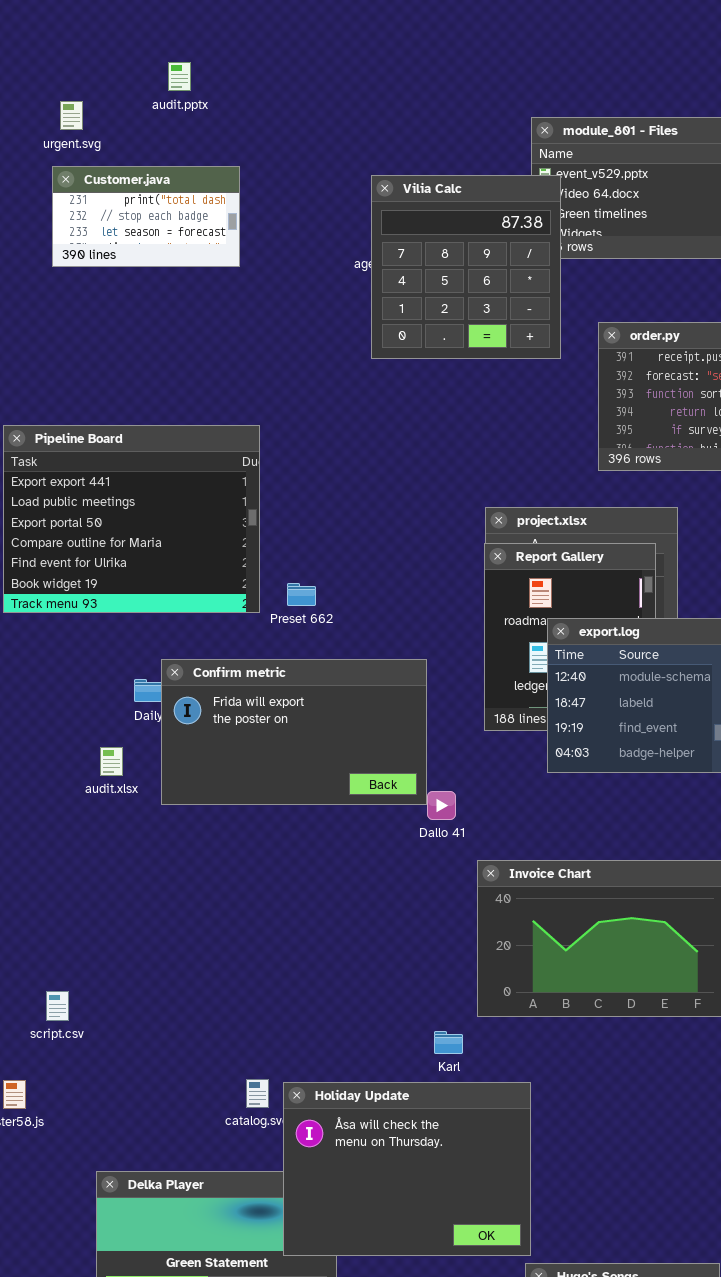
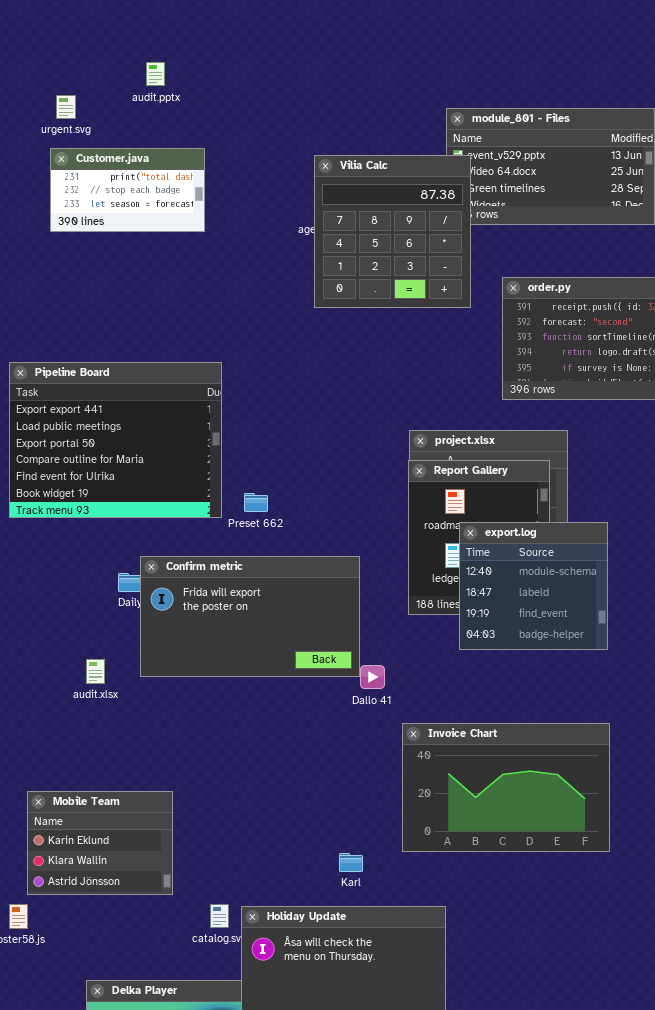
audit.xlsx: [100,747,123,776] -> [86,659,105,684], moved
Mobile Team: none -> [27,791,173,895], opened
Karl: [434,1031,463,1054] -> [339,853,363,872], moved

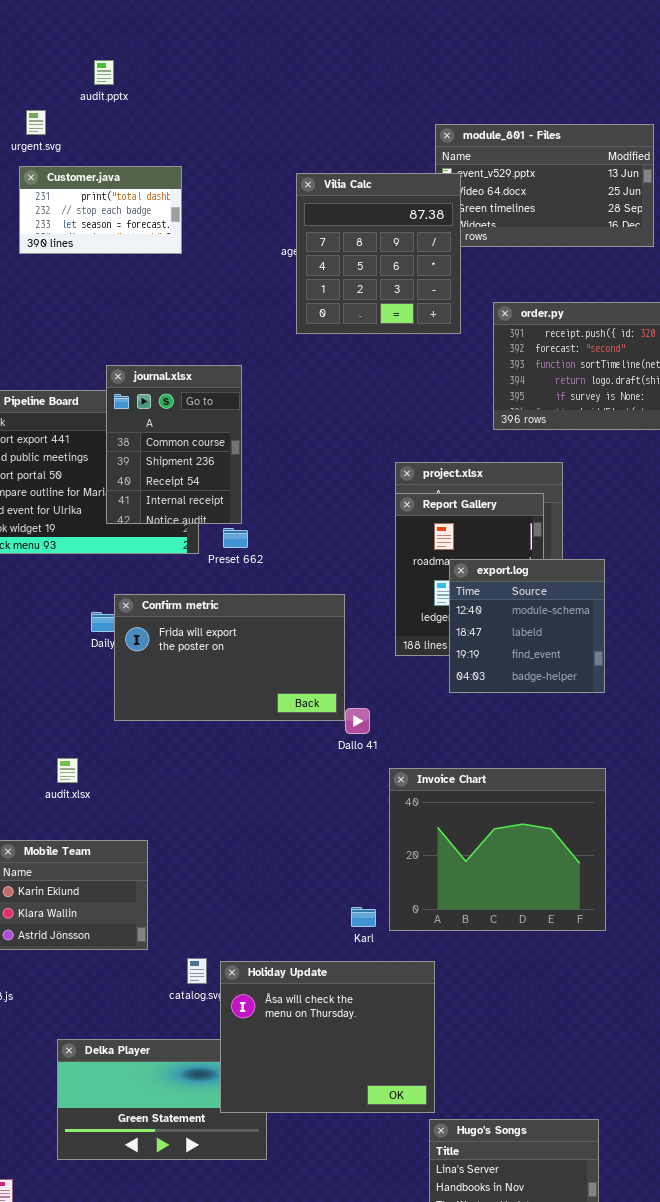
audit.pptx: [146,62,165,86] -> [94,60,114,85], moved
journal.xlsx: none -> [106,365,242,524], opened
audit.xlsx: [86,659,105,684] -> [57,758,78,783], moved
Invoice Chart: [402,723,610,852] -> [389,768,606,931], resized
Karl: [339,853,363,872] -> [351,907,376,927], moved

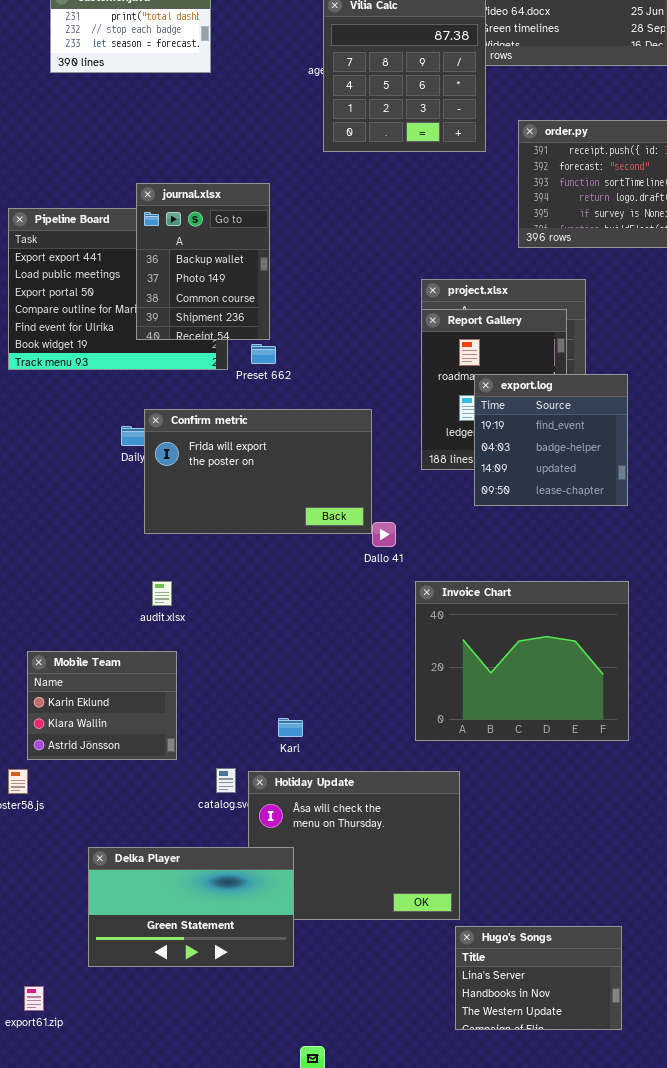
journal.xlsx: [106,365,242,524] -> [136,183,270,340], scrolled up 2 rows
export.log: [449,559,605,693] -> [474,374,628,506], scrolled down 2 rows
audit.xlsx: [57,758,78,783] -> [152,581,172,606], moved
Karl: [351,907,376,927] -> [278,718,303,737], moved
Delka Player: [57,1039,267,1160] -> [88,847,294,967], raised

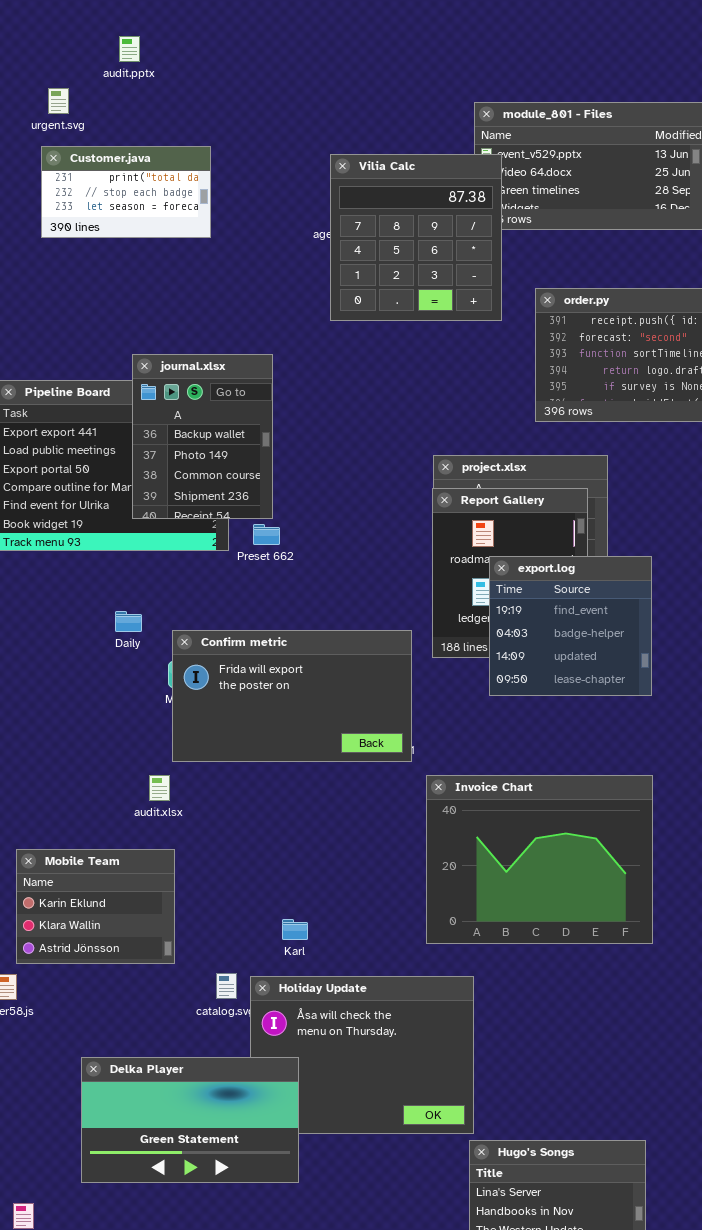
Confirm metric: [144,409,372,534] -> [172,630,412,762], moved

